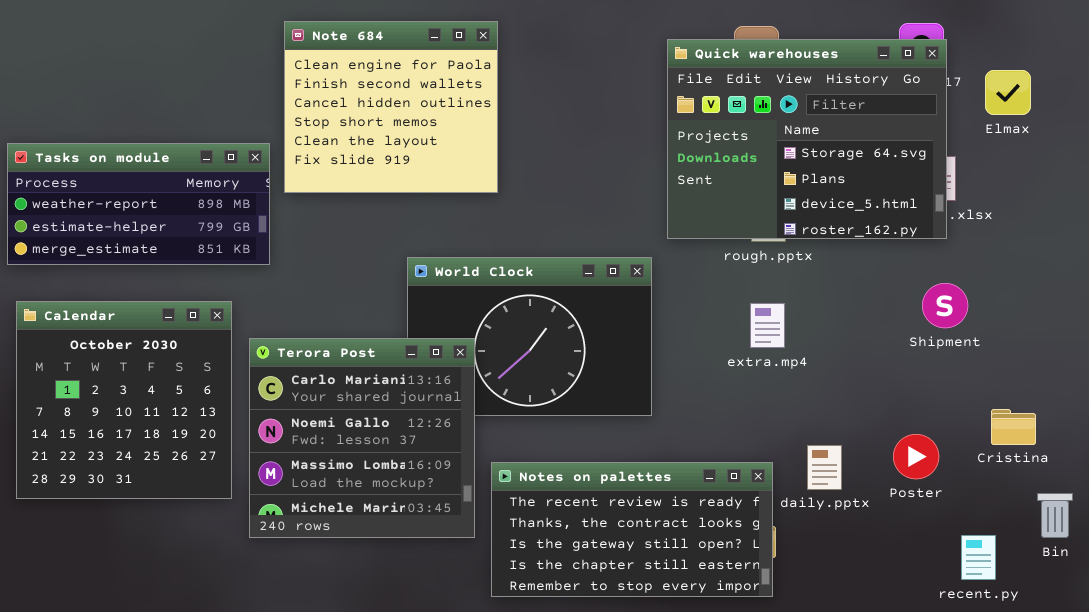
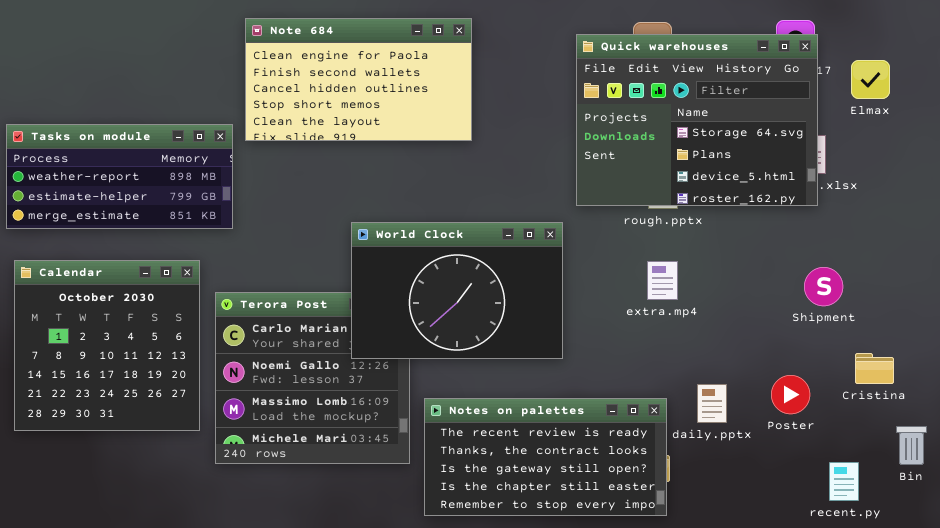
Note 684: [284,21,498,193] -> [245,18,472,141], resized
World Clock: [407,257,652,416] -> [351,222,563,359], raised
Shipment: [922,283,968,328] -> [804,267,843,306], moved

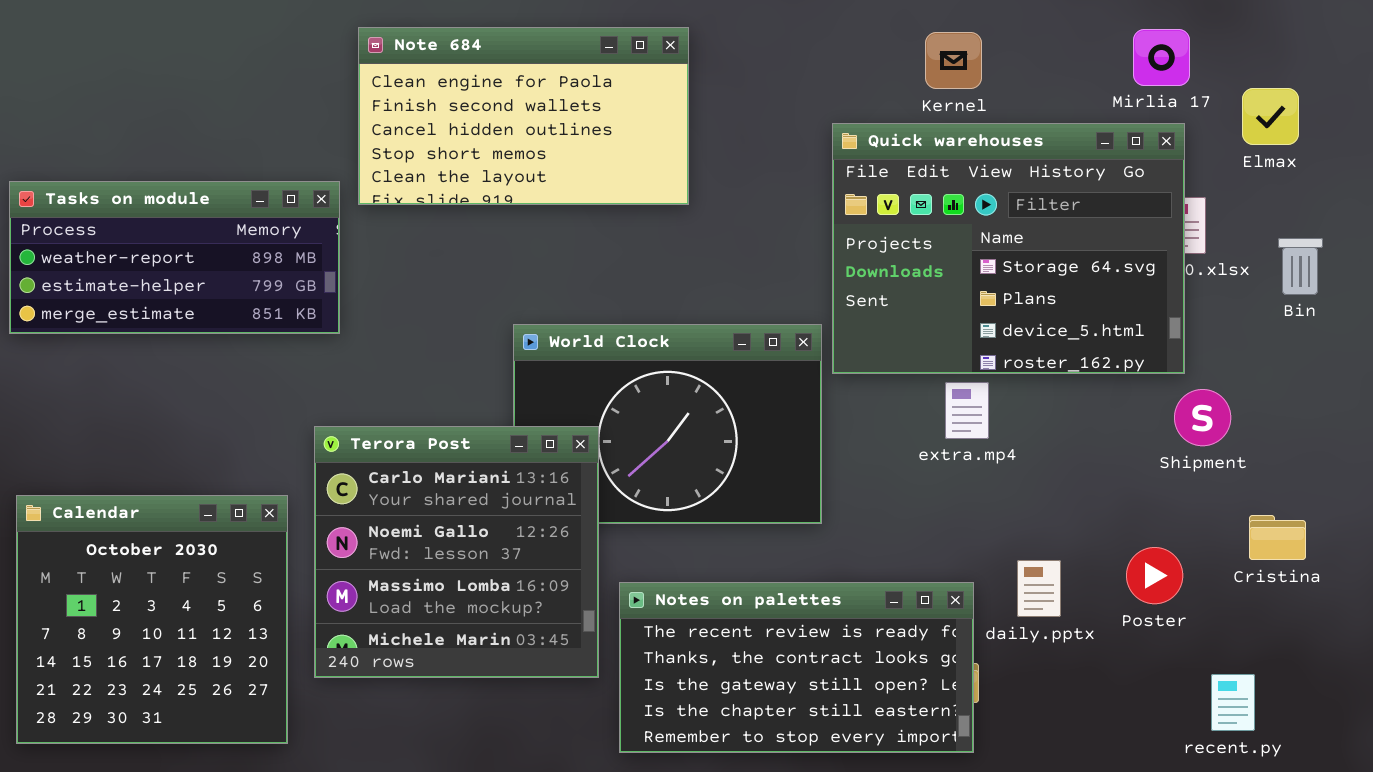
Quick warehouses: [576,34,818,206] -> [832,123,1185,374], moved
Calendar: [14,260,200,431] -> [16,495,288,744], moved
Terora Post: [215,292,410,464] -> [314,426,599,678], raised
Bin: [896,426,927,465] -> [1278,238,1323,295], moved

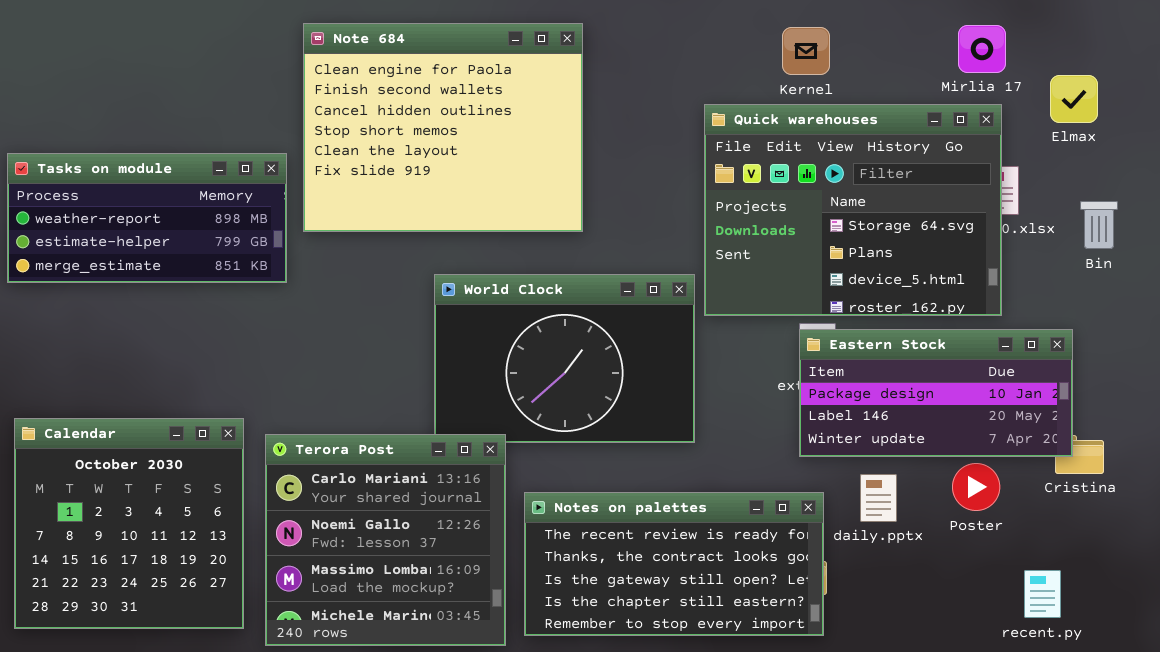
Note 684: [358,27,689,205] -> [303,23,583,232], resized
Eastern Stock: none -> [799,329,1073,457], opened
Terora Post: [314,426,599,678] -> [265,434,506,646], moved

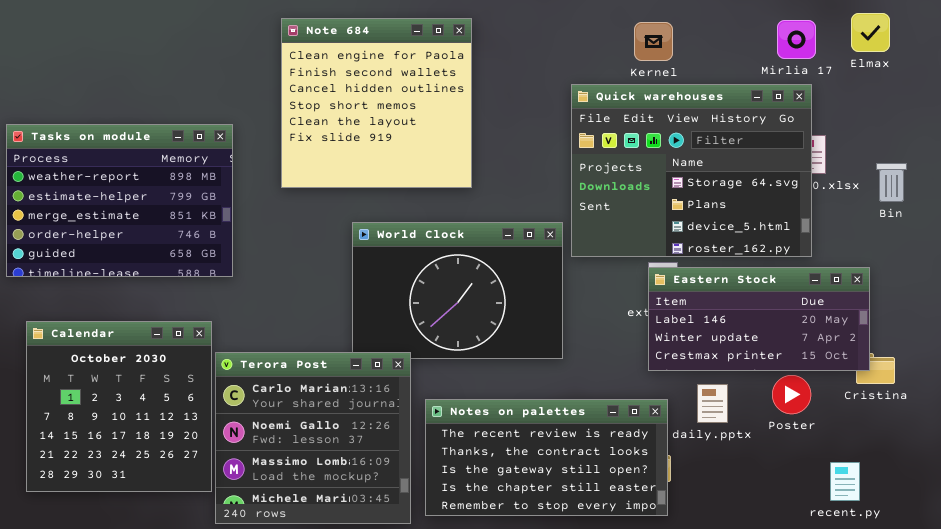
Note 684: [303,23,583,232] -> [281,18,472,188], resized
Elmax: [1050,75,1098,123] -> [851,13,890,52], moved
Tasks on module: [7,153,287,283] -> [6,124,233,277], resized
Eastern Stock: [799,329,1073,457] -> [648,267,870,371], scrolled down 1 row
Calendar: [14,418,244,629] -> [26,321,212,492], moved

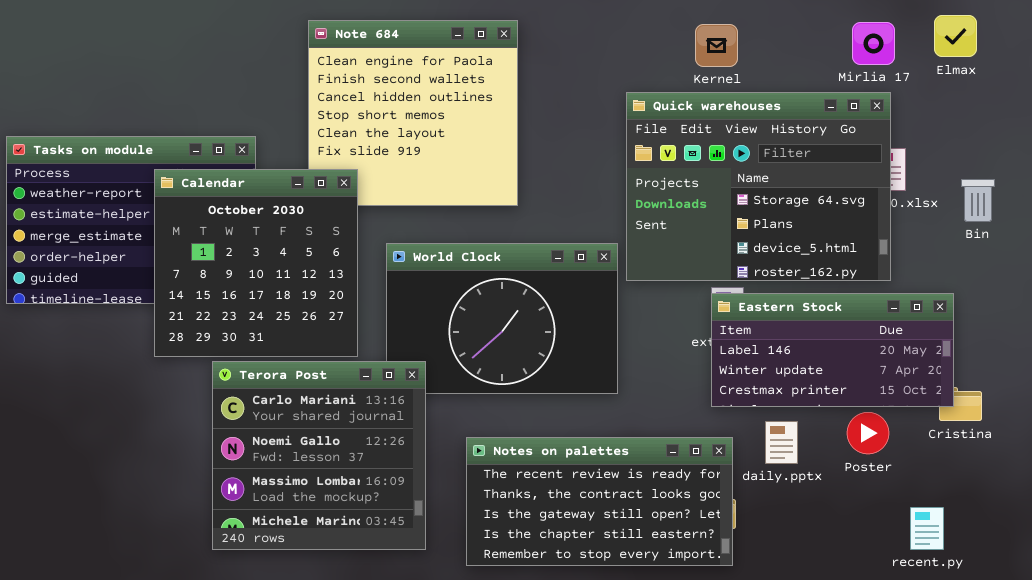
Calendar: [26,321,212,492] -> [154,169,358,357], moved
Terora Post: [215,352,411,524] -> [212,361,426,550], moved

